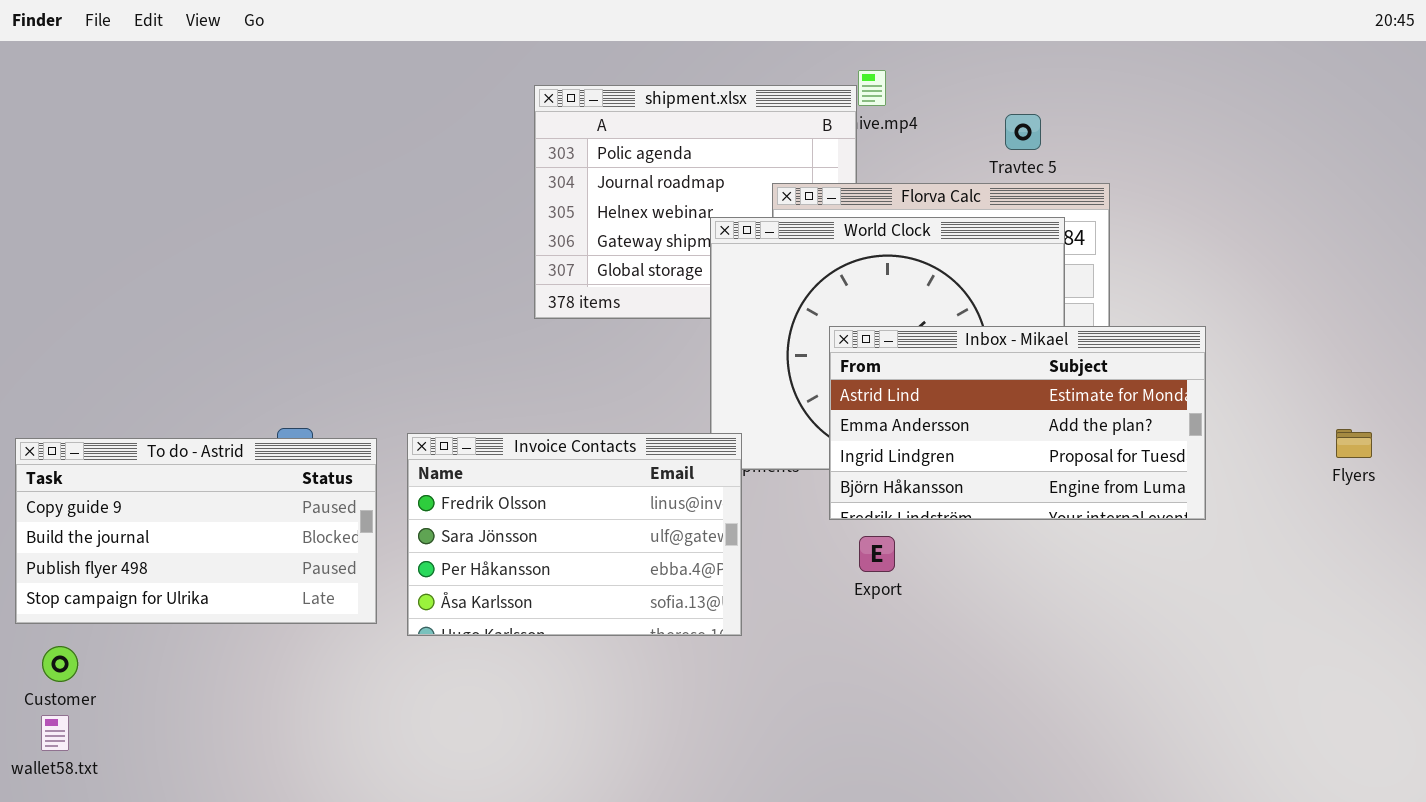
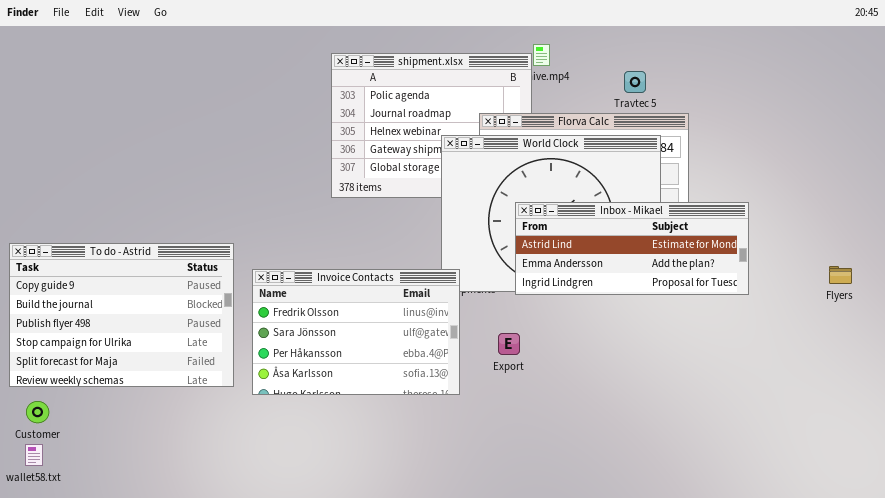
Inbox - Mikael: [829,326,1206,520] -> [515,202,749,295], resized
To do - Astrid: [15,438,377,624] -> [9,243,234,387], resized
Export: [859,536,895,572] -> [498,333,520,355], moved

